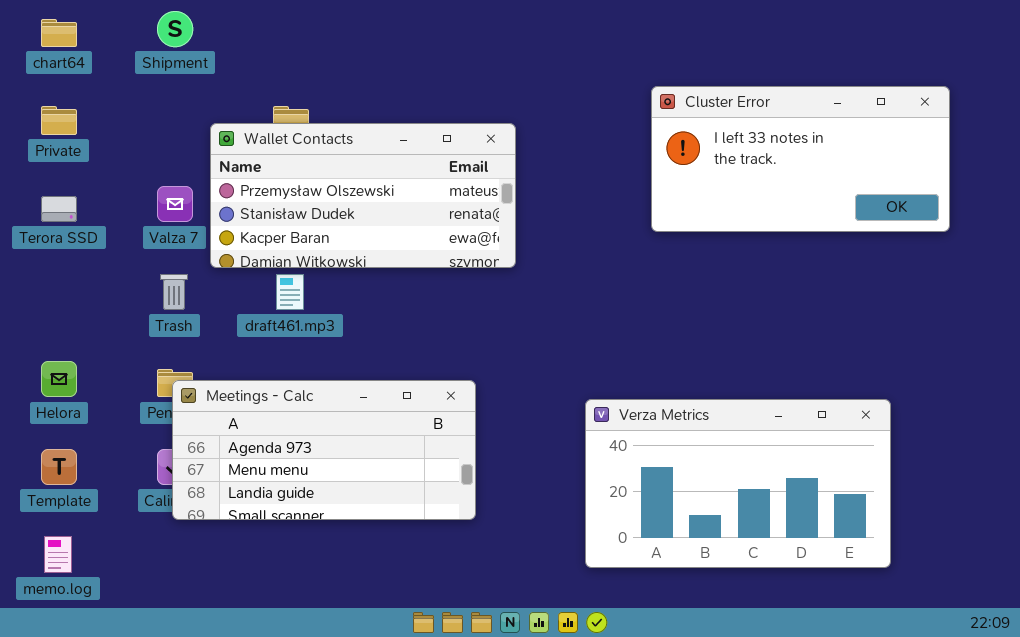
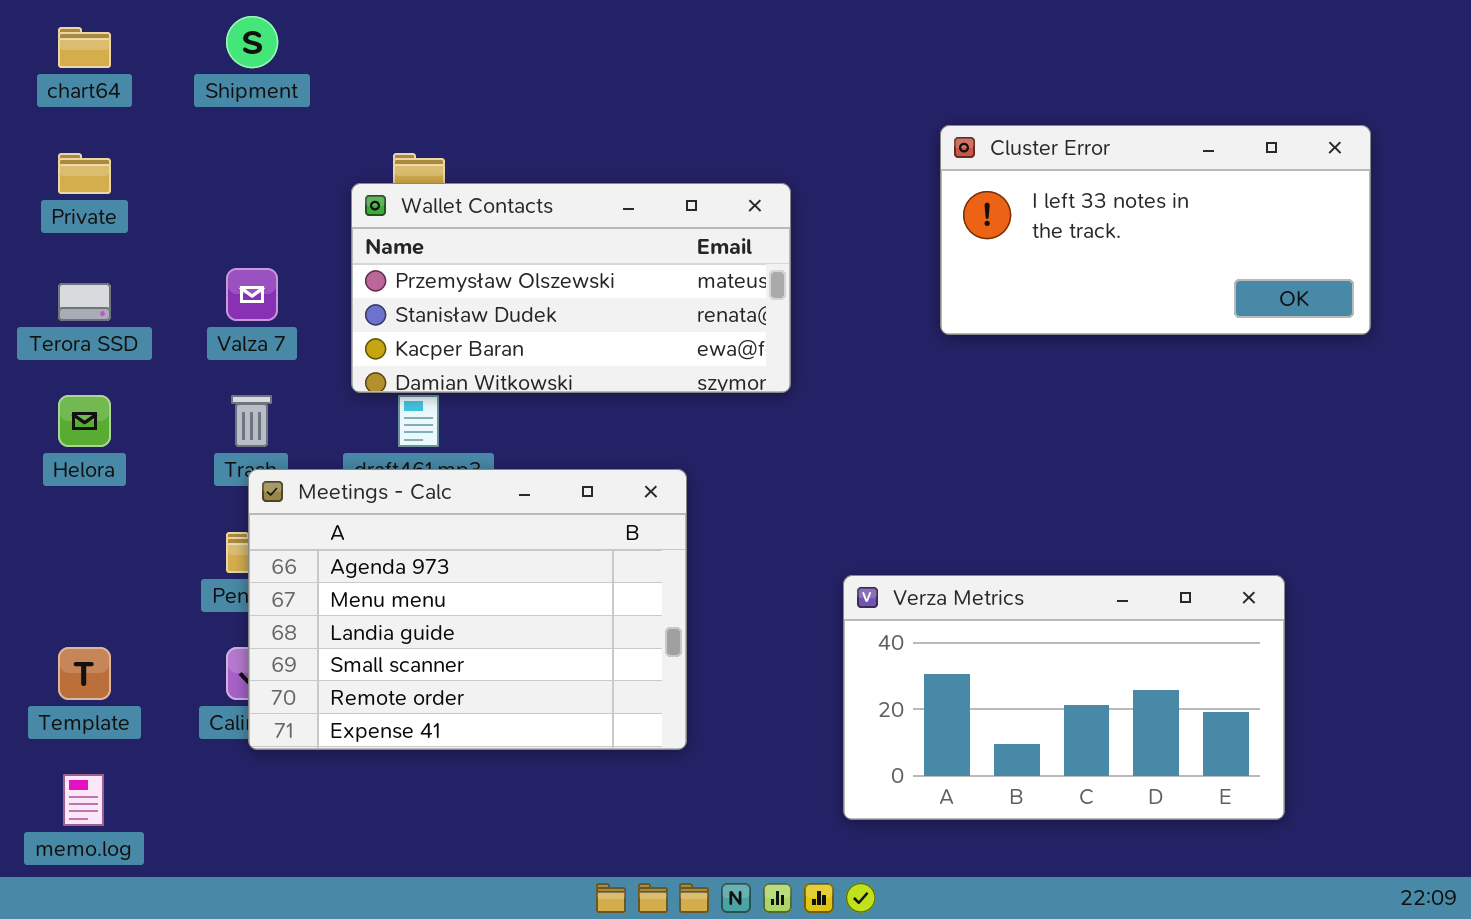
Wallet Contacts: [210,123,516,268] -> [351,183,791,393], moved
Helora: [41,361,77,397] -> [58,395,111,447], moved
Meetings - Calc: [172,380,476,520] -> [248,469,687,750], resized

